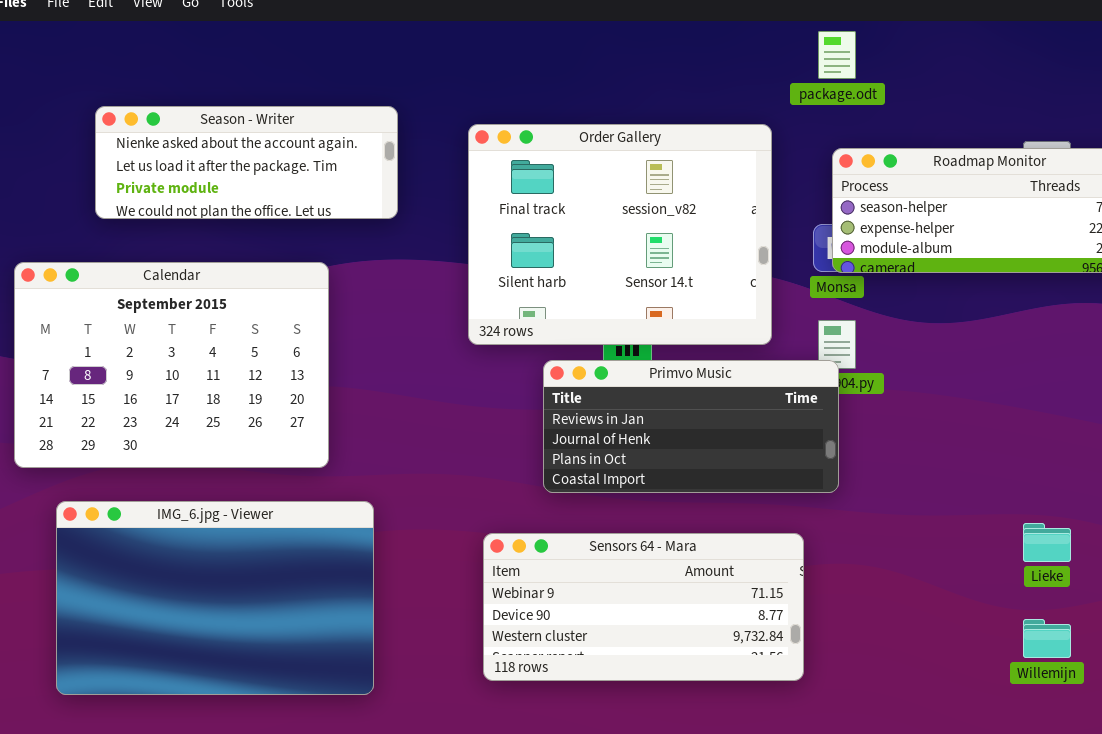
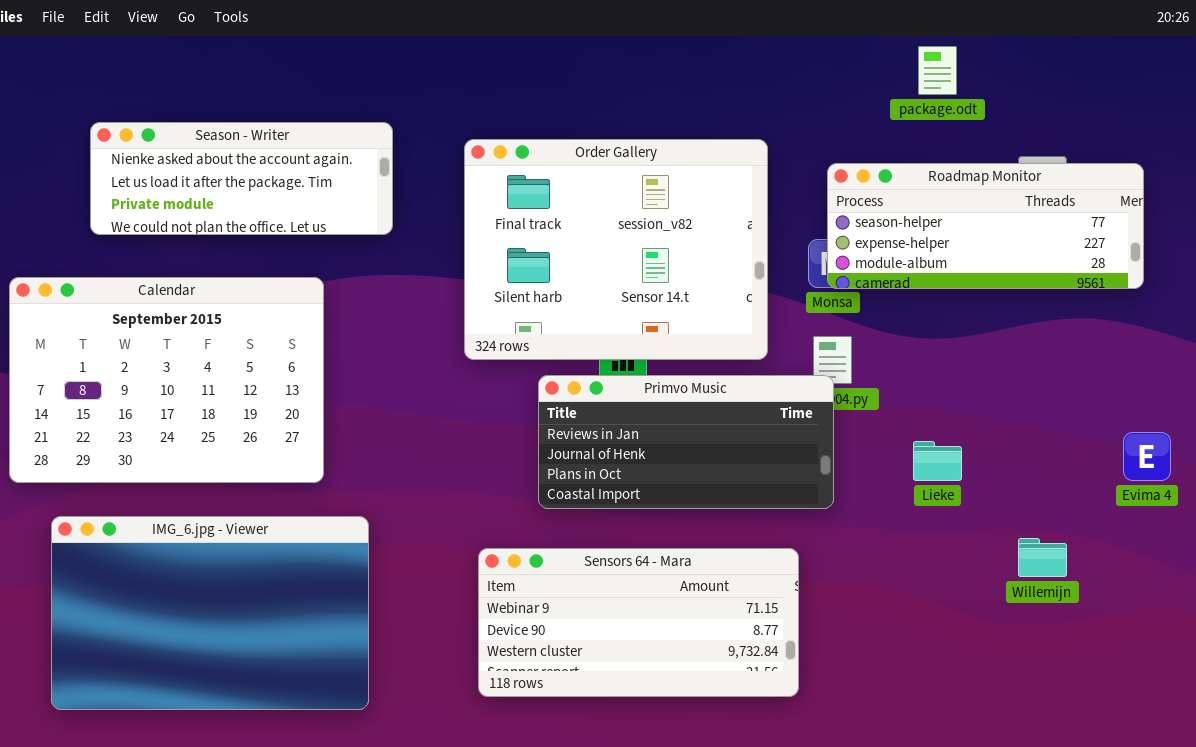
package.odt: [818,31,856,79] -> [918,46,957,95], moved
Lieke: [1023,523,1071,562] -> [913,441,962,481], moved
Willemijn: [1023,619,1071,658] -> [1018,538,1067,577], moved

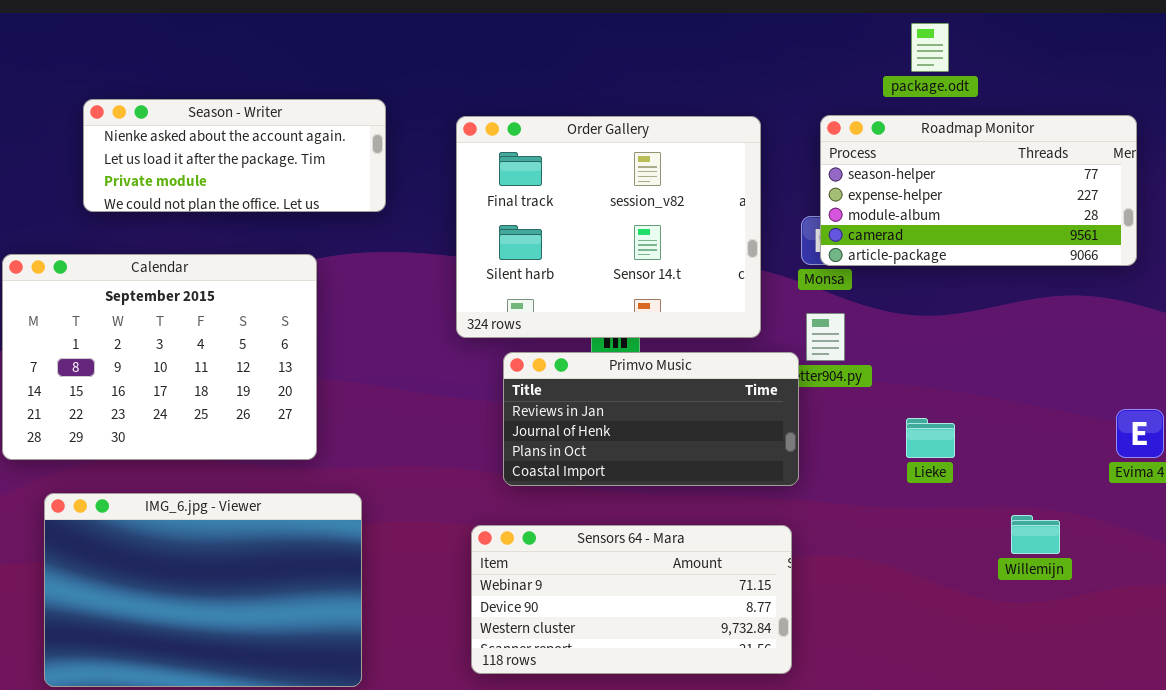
Roadmap Monitor: [827,163,1144,289] -> [820,115,1137,266], resized
Primvo Music: [538,375,834,509] -> [503,352,799,486], moved

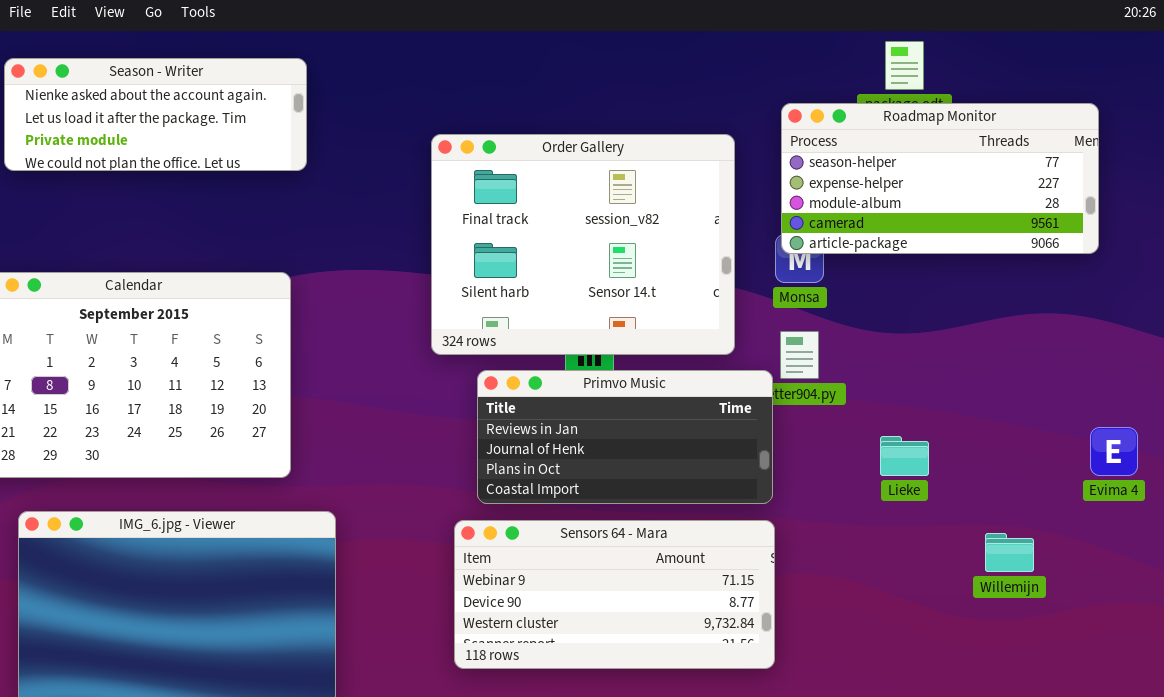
Season - Writer: [83,99,386,212] -> [4,58,307,171], moved
Roadmap Monitor: [820,115,1137,266] -> [781,103,1099,254], moved
Sensors 64 - Mara: [471,525,792,674] -> [454,520,775,669], moved

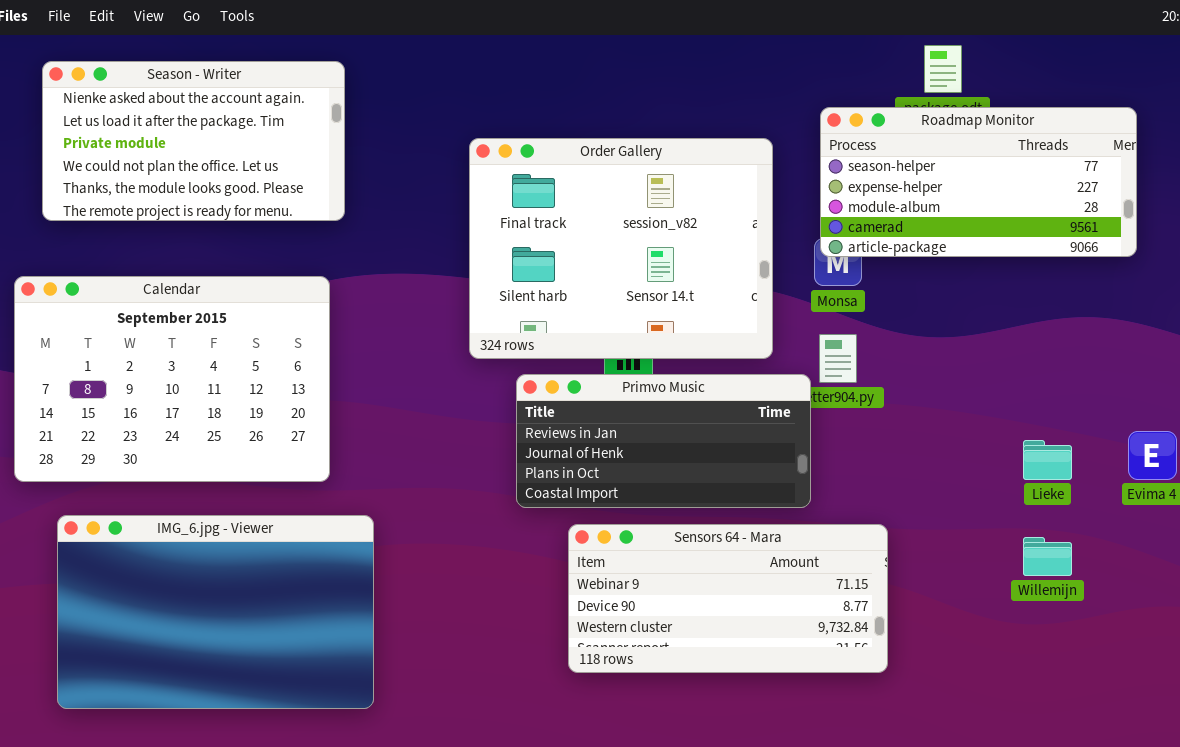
Season - Writer: [4,58,307,171] -> [42,61,345,221], resized
Lieke: [880,436,929,476] -> [1023,440,1072,480], moved
Sensors 64 - Mara: [454,520,775,669] -> [568,524,888,673], moved

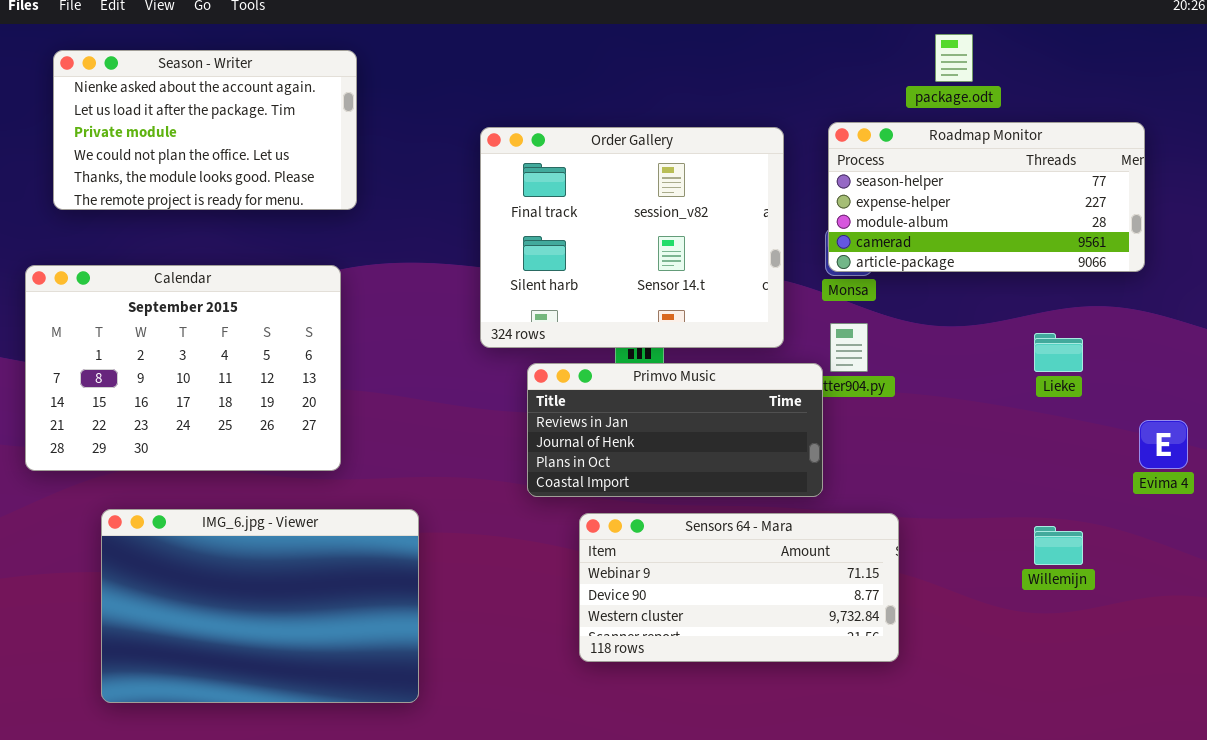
Roadmap Monitor: [820,107,1137,257] -> [828,122,1145,272], moved
Lieke: [1023,440,1072,480] -> [1034,333,1083,372], moved
IMG_6.jpg - Viewer: [57,515,374,709] -> [101,509,419,703], moved

